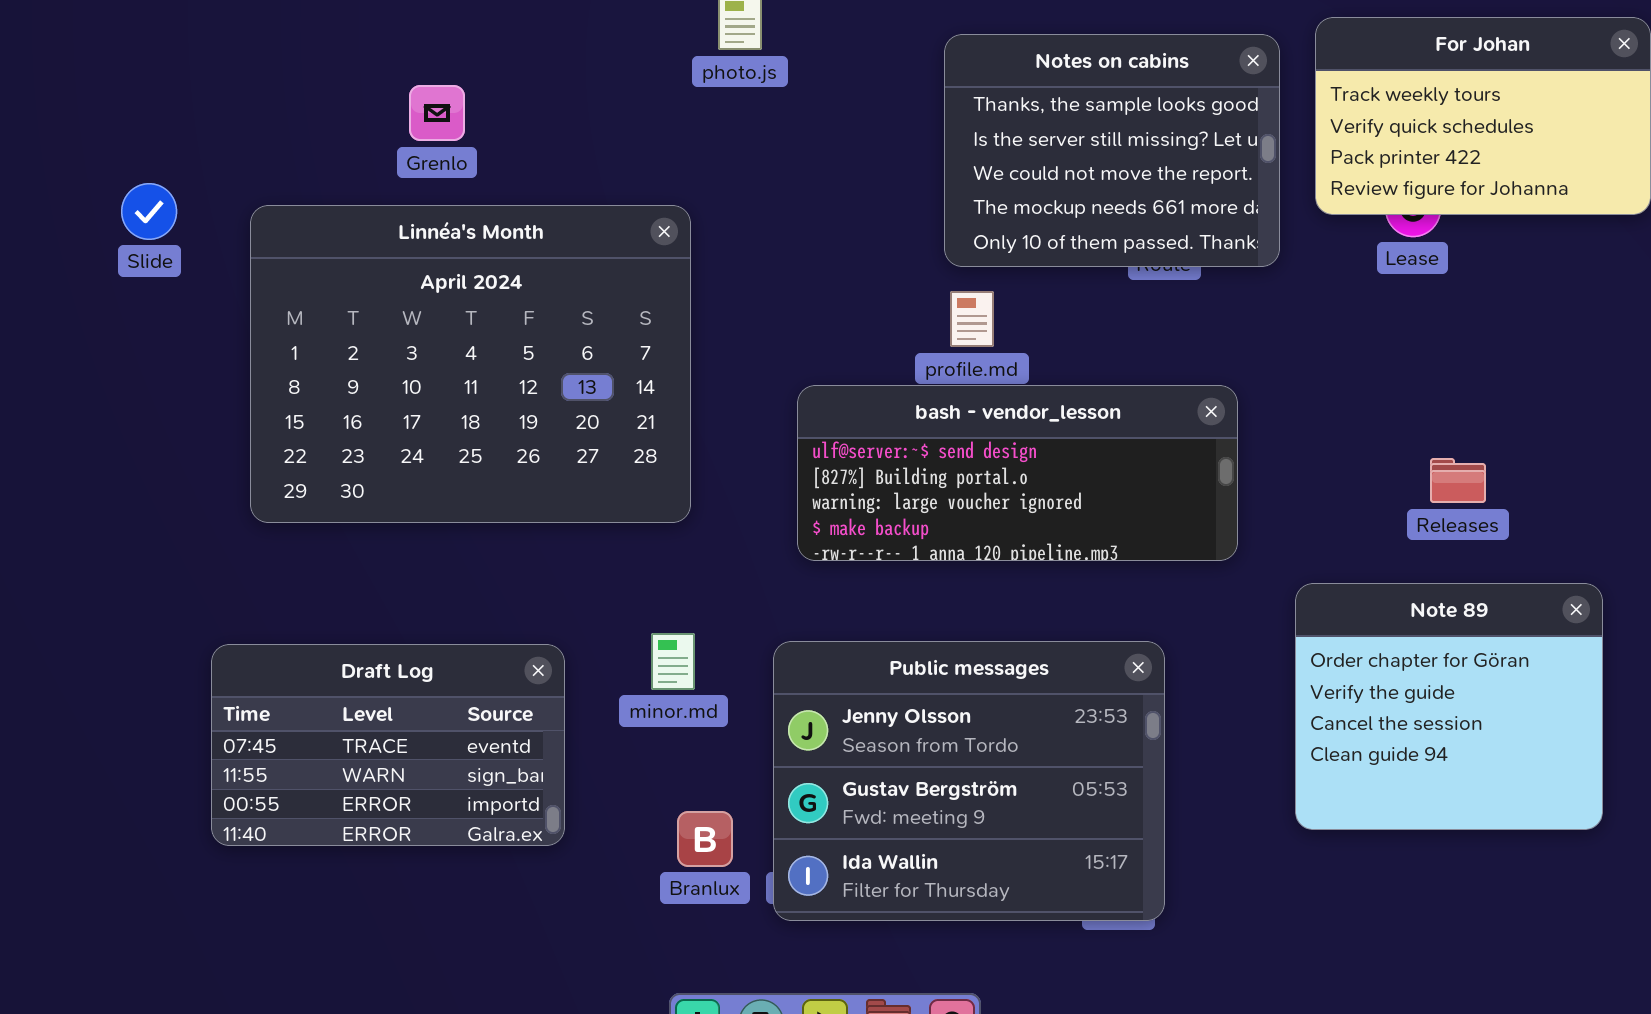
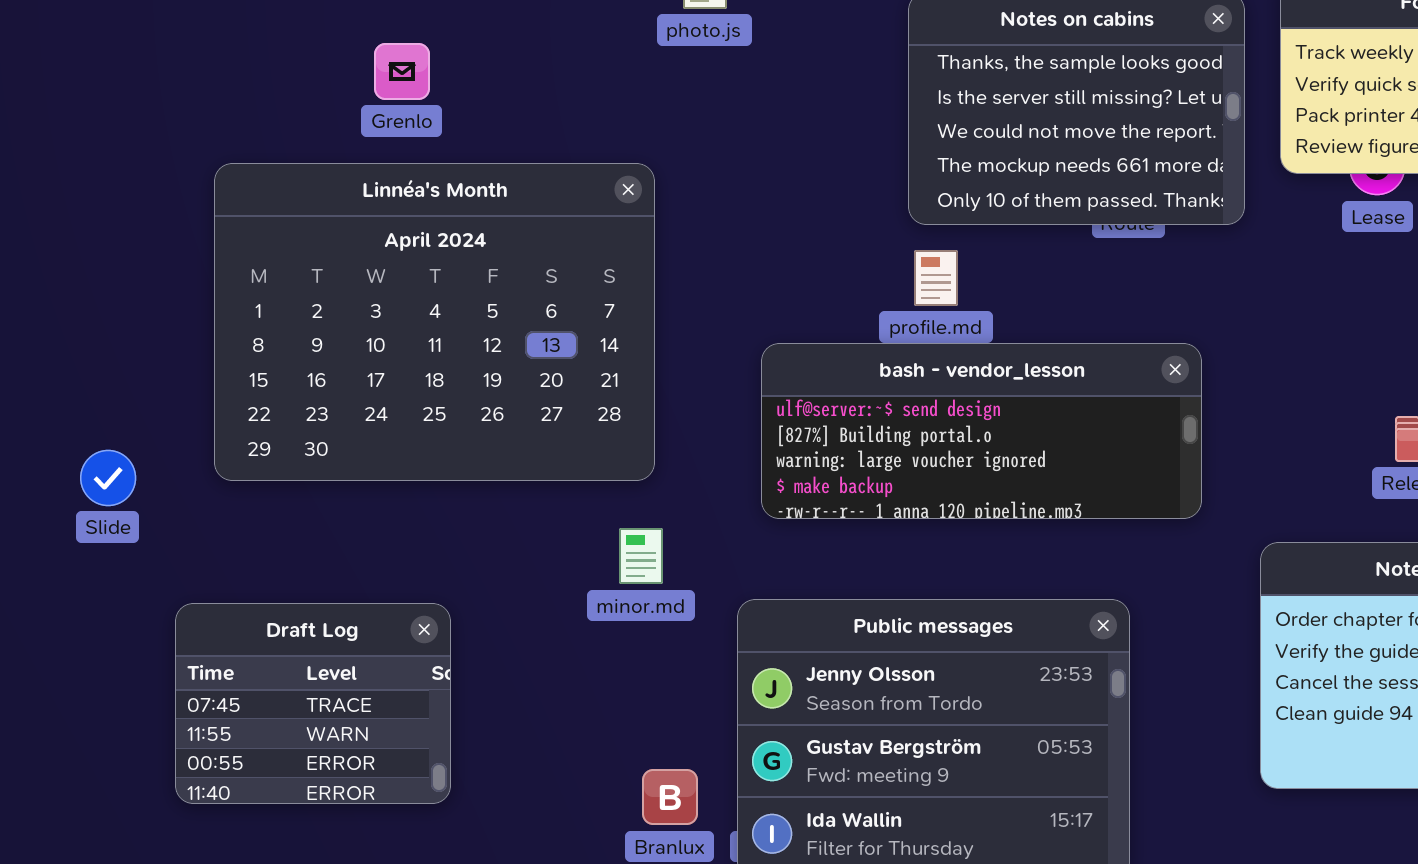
Slide: [121,183,177,240] -> [80,450,136,506], moved
minor.md: [651,633,695,690] -> [619,528,663,584], moved
Draft Log: [211,644,565,846] -> [175,603,451,804], resized

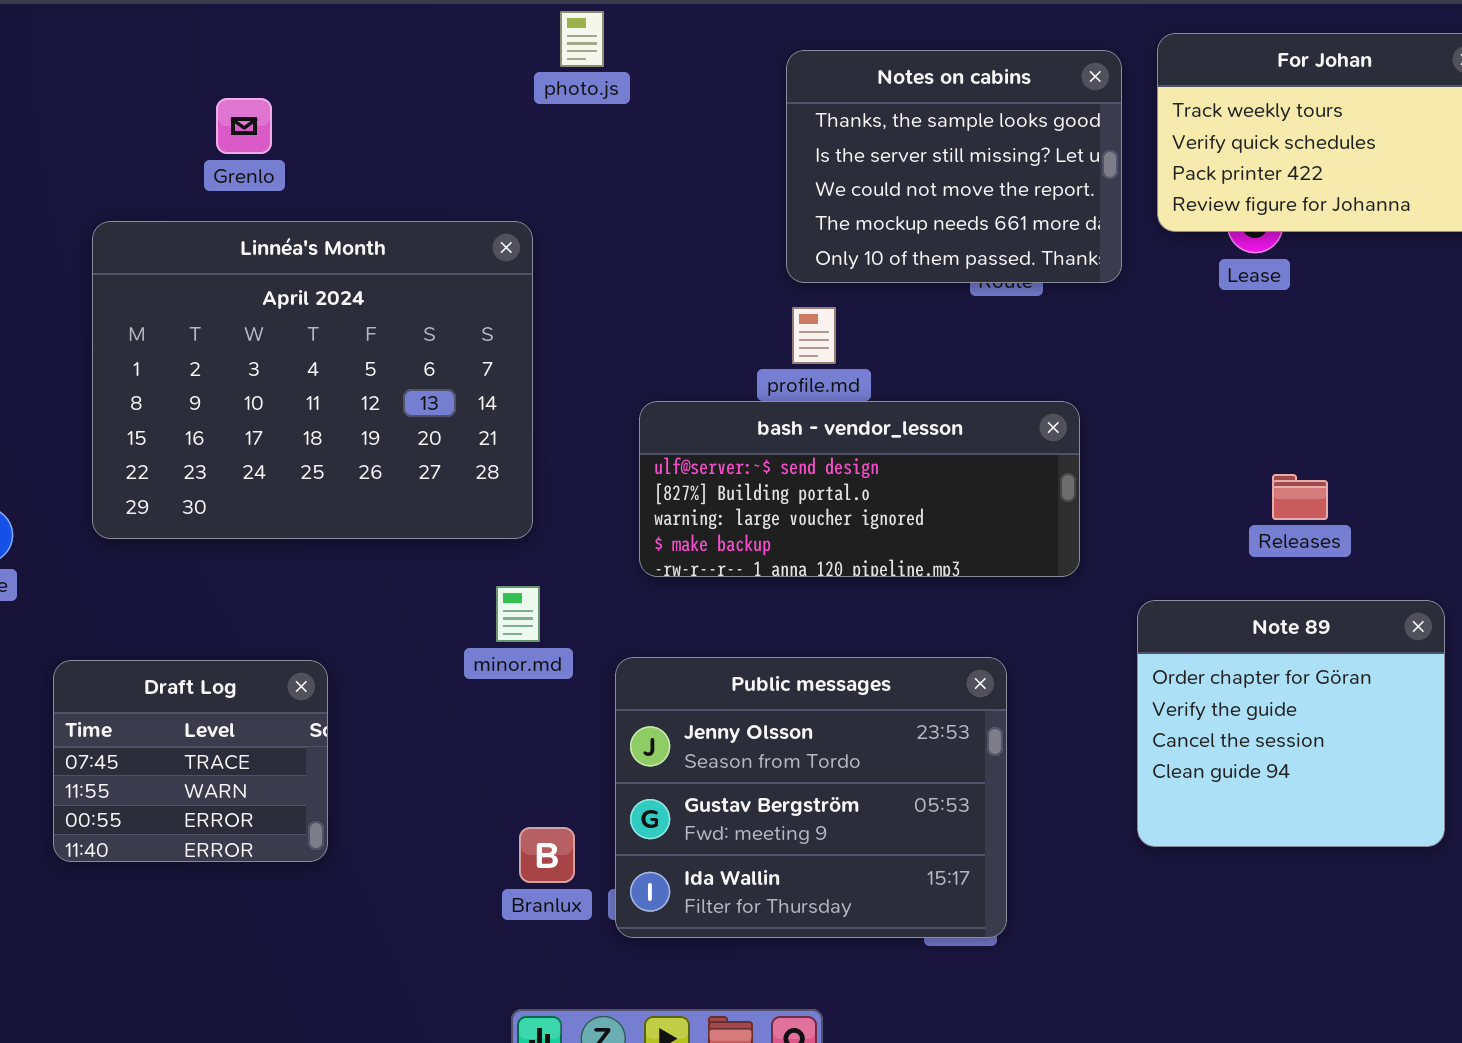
Grenlo: [374,43,430,100] -> [216,98,272,154], moved

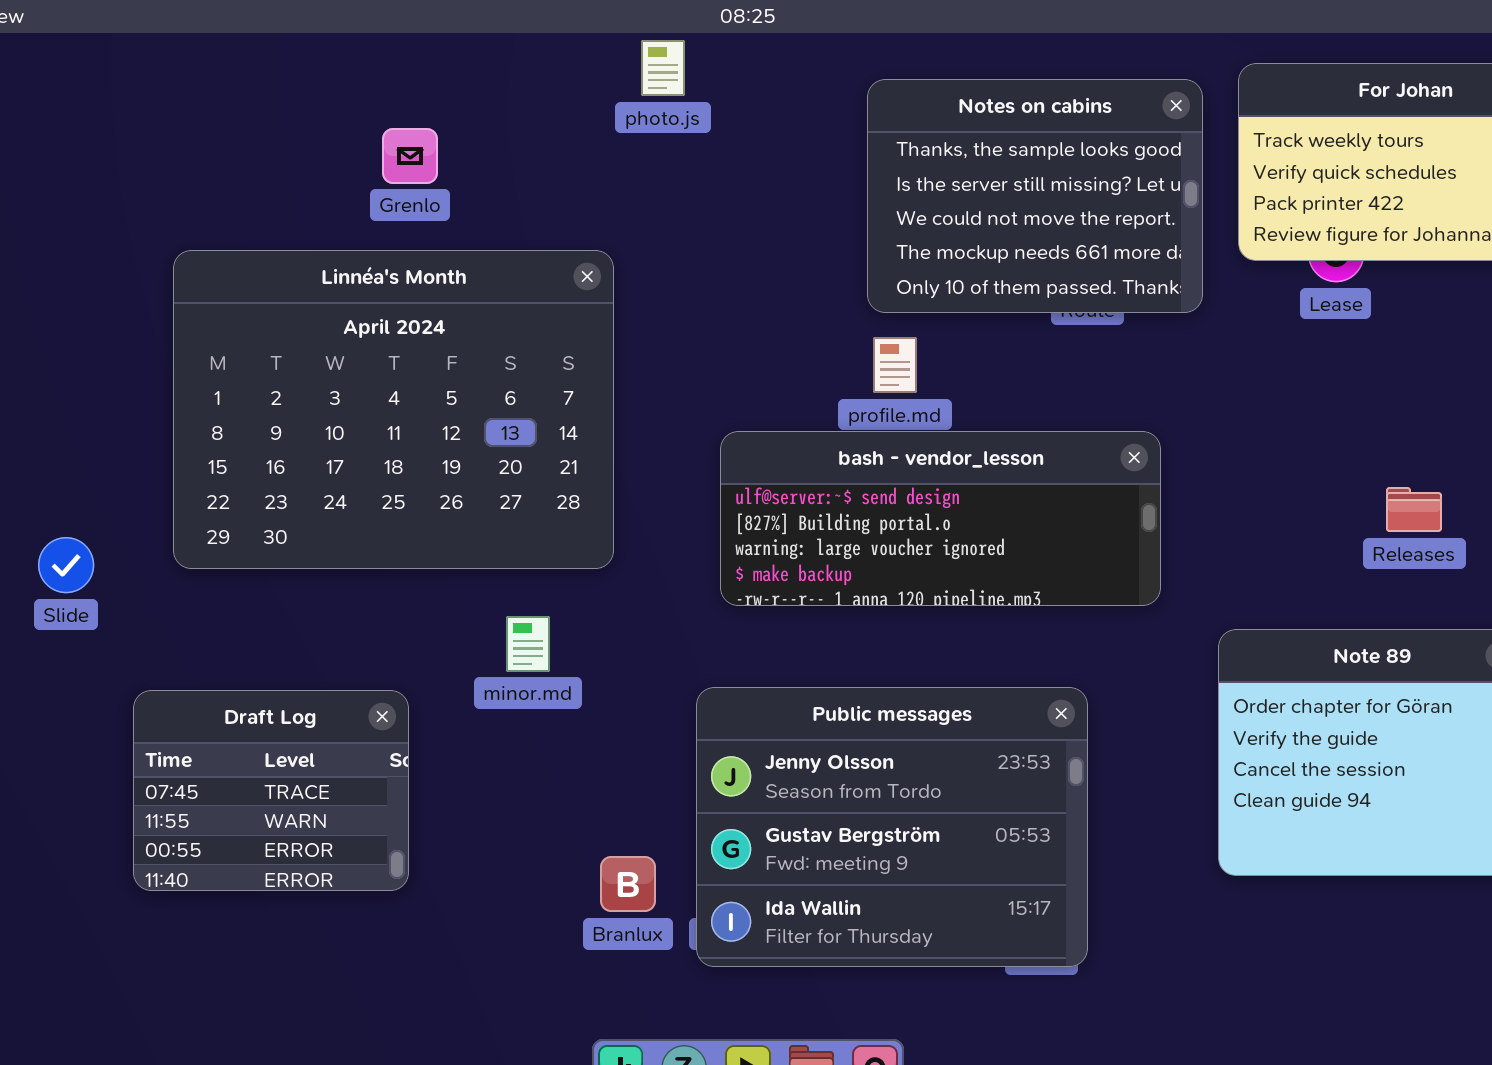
Grenlo: [216,98,272,154] -> [382,128,438,184], moved
Releases: [1272,474,1328,520] -> [1386,487,1442,532], moved
minor.md: [496,586,540,642] -> [506,616,550,672], moved

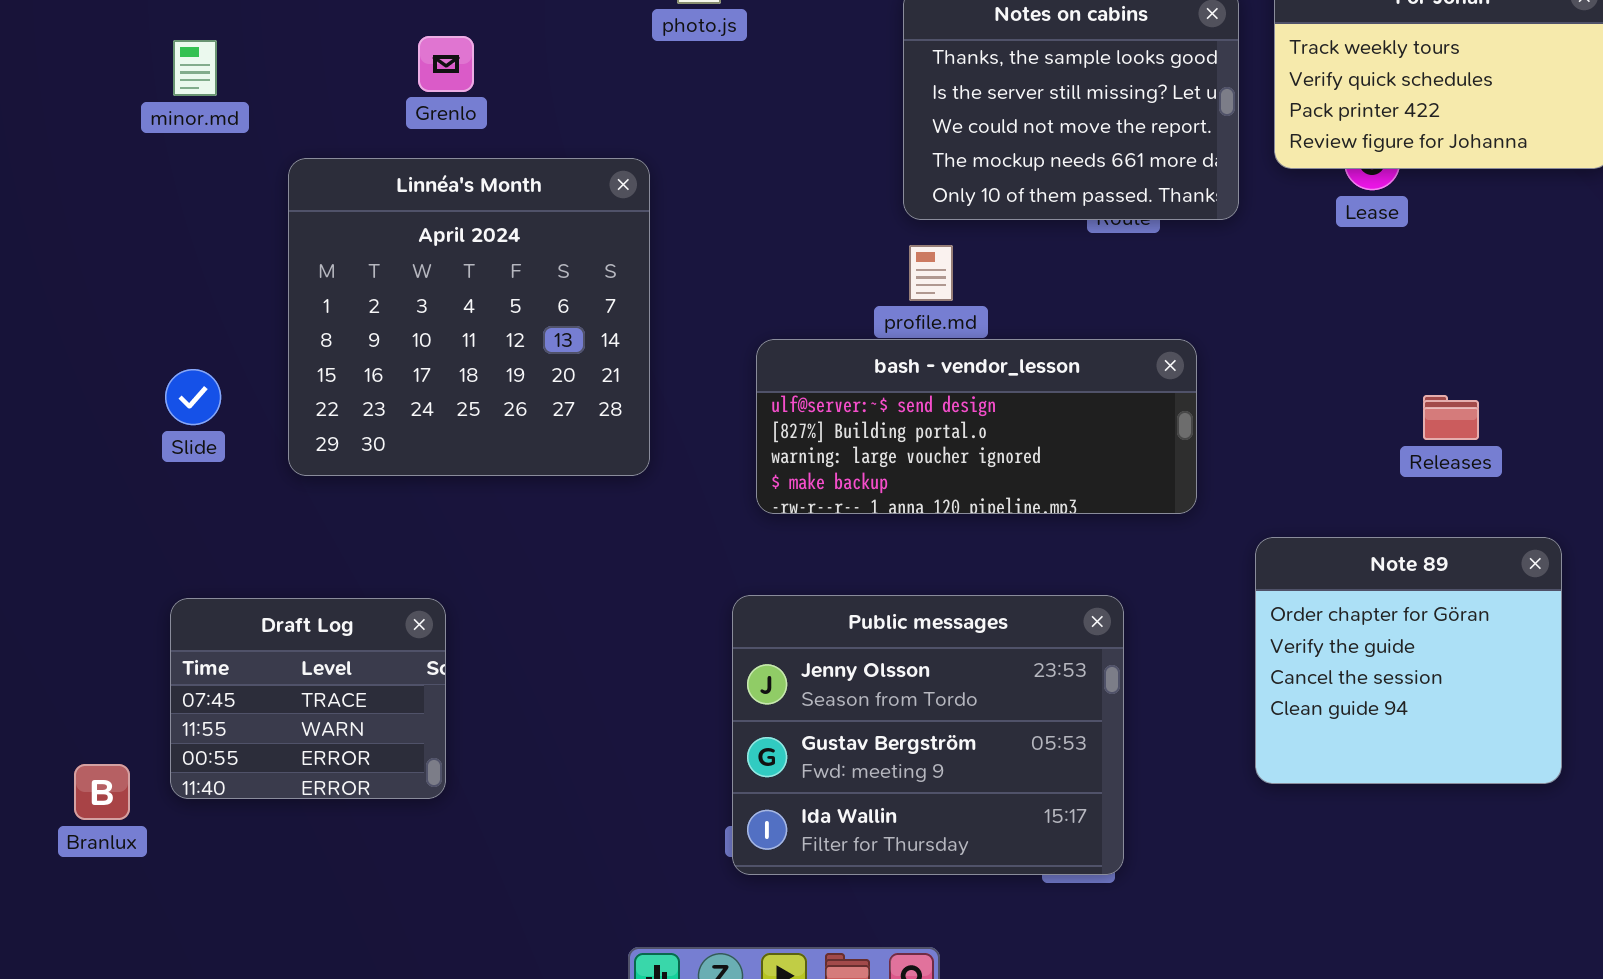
Linnéa's Month: [173,250,614,569] -> [288,158,650,476], resized
Slide: [38,537,94,593] -> [165,369,221,425], moved
minor.md: [506,616,550,672] -> [173,40,217,96], moved
Branlux: [600,856,656,912] -> [74,764,130,820], moved

